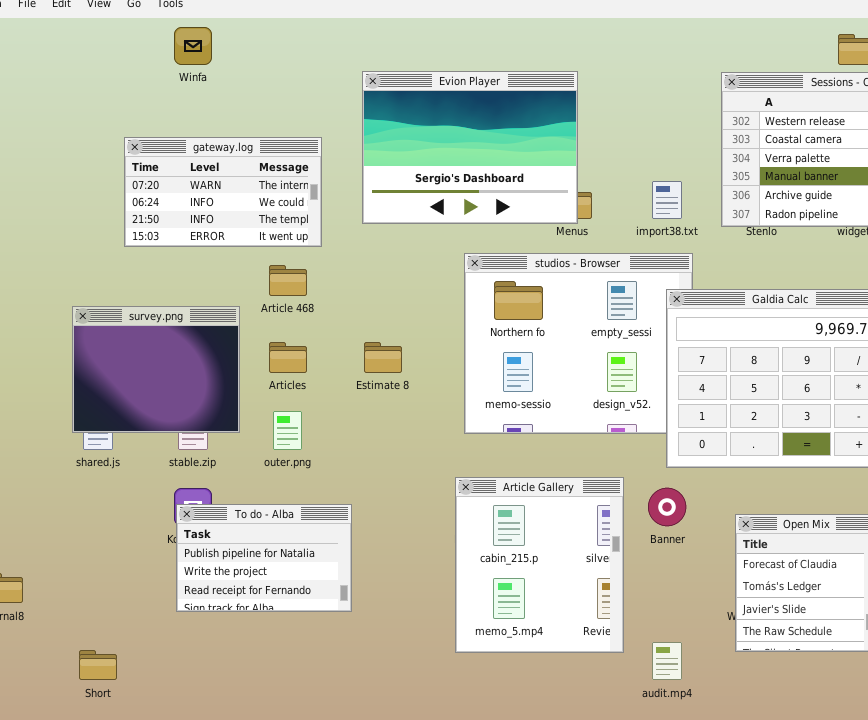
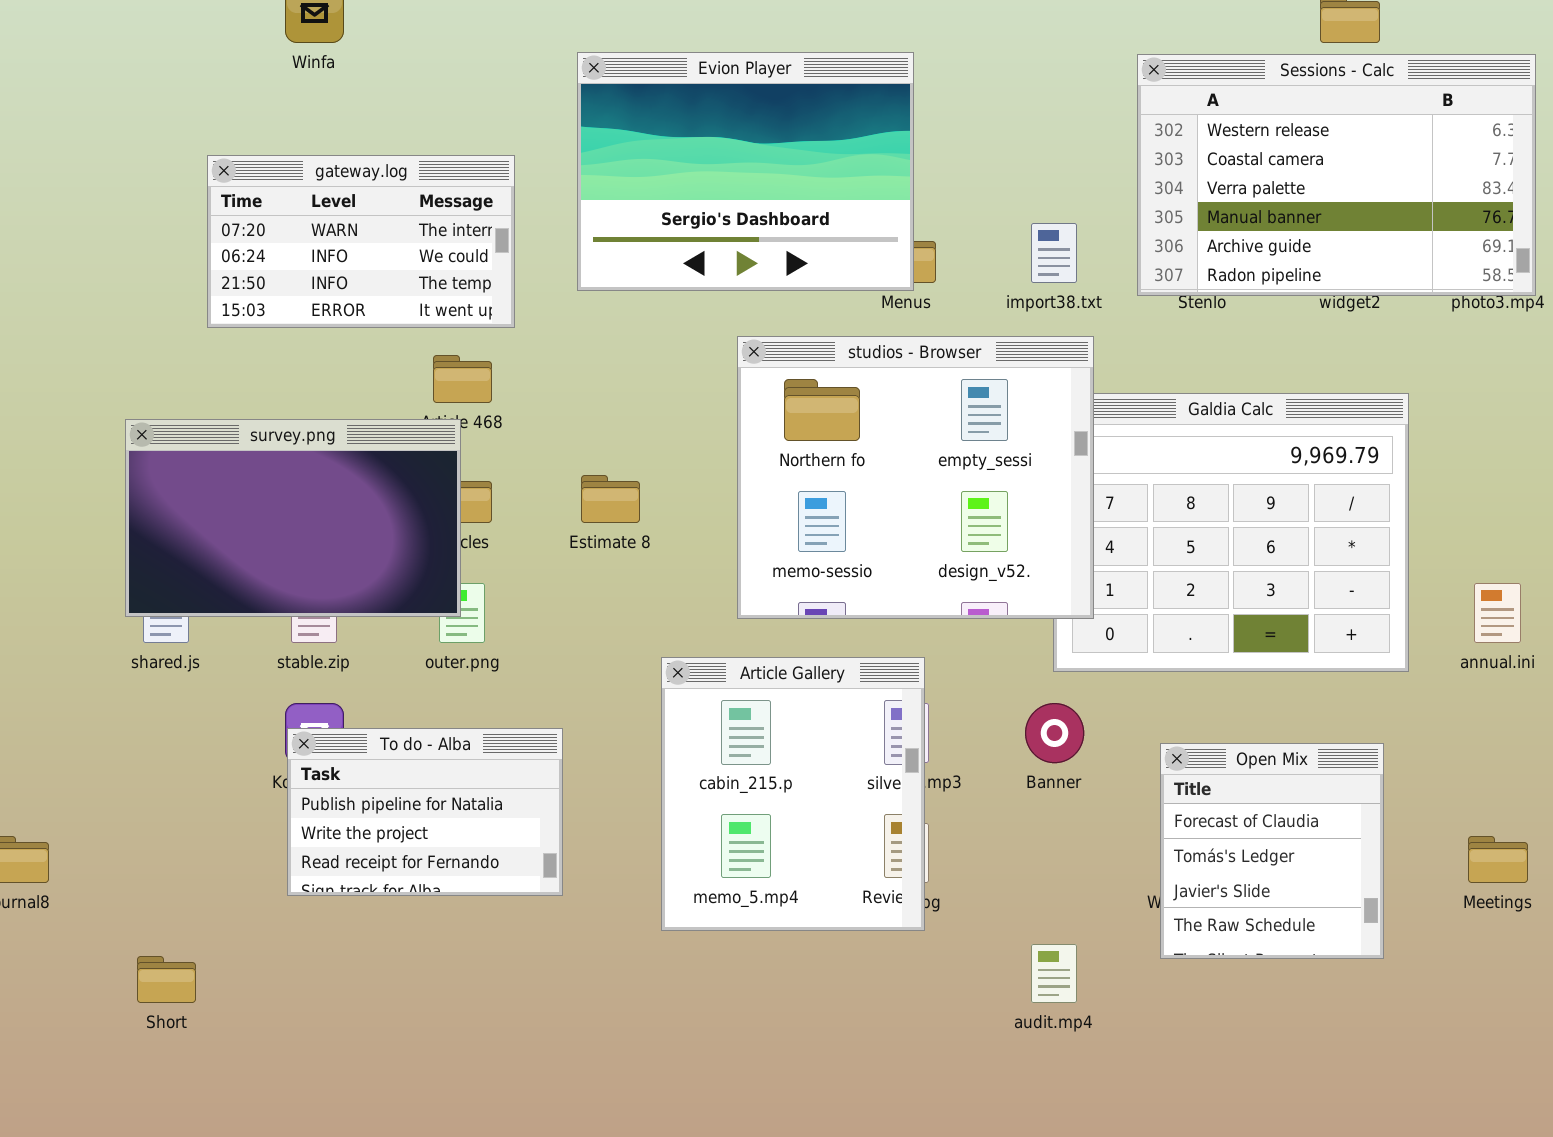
studios - Browser: [464,253,693,434] -> [737,336,1094,619], raised
survey.png: [72,306,240,433] -> [125,419,461,617], resized
Article Gallery: [455,477,624,653] -> [661,657,925,931], moved

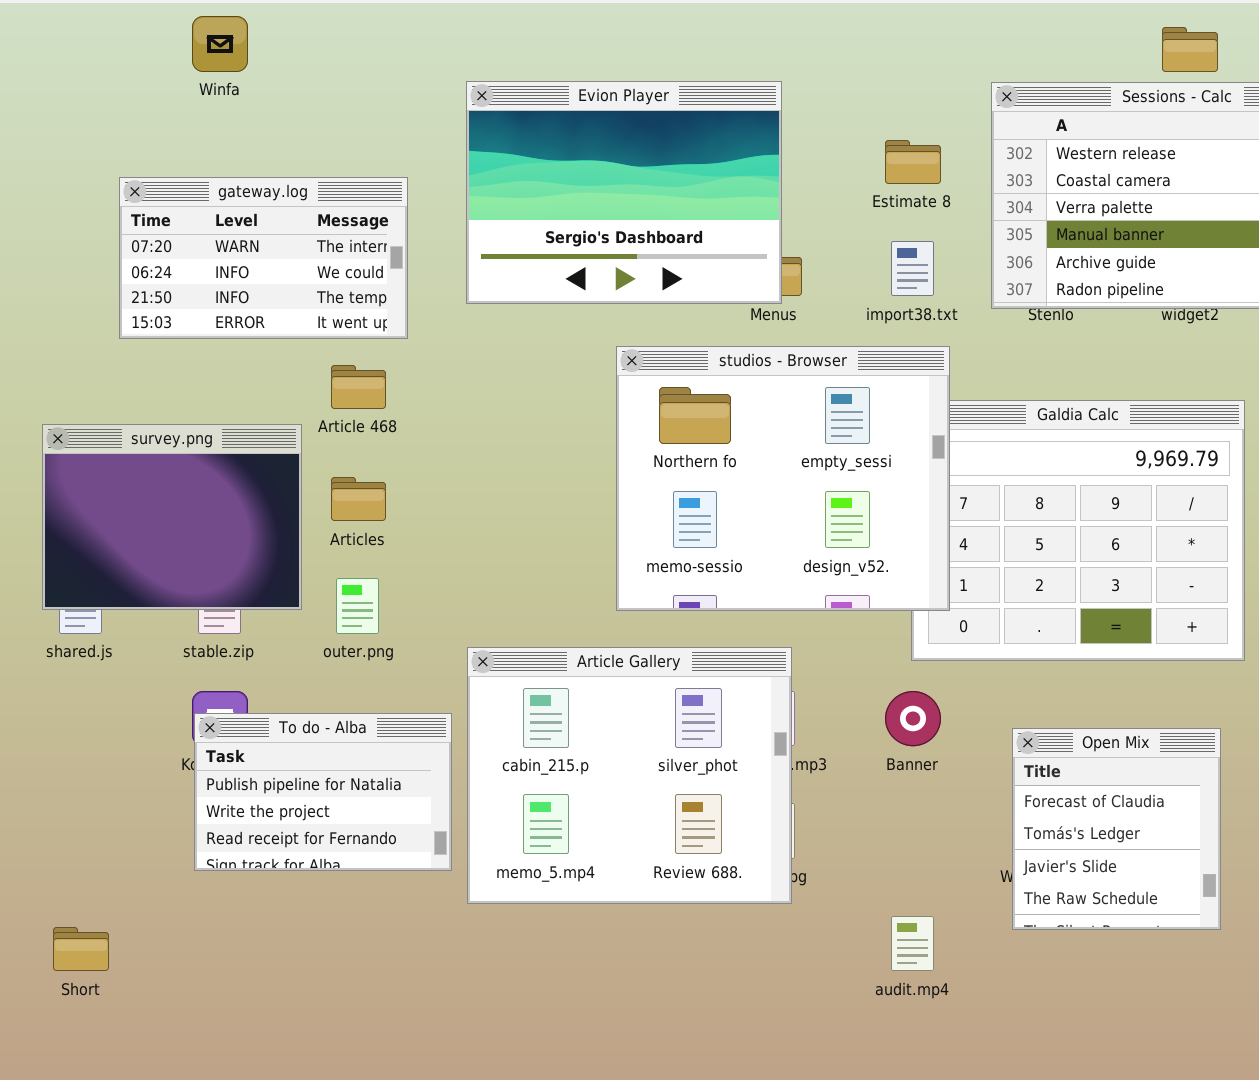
survey.png: [125,419,461,617] -> [42,424,302,610], resized
Estimate 8: [581,475,640,523] -> [885,140,941,184], moved
Article Gallery: [661,657,925,931] -> [467,647,792,904], resized

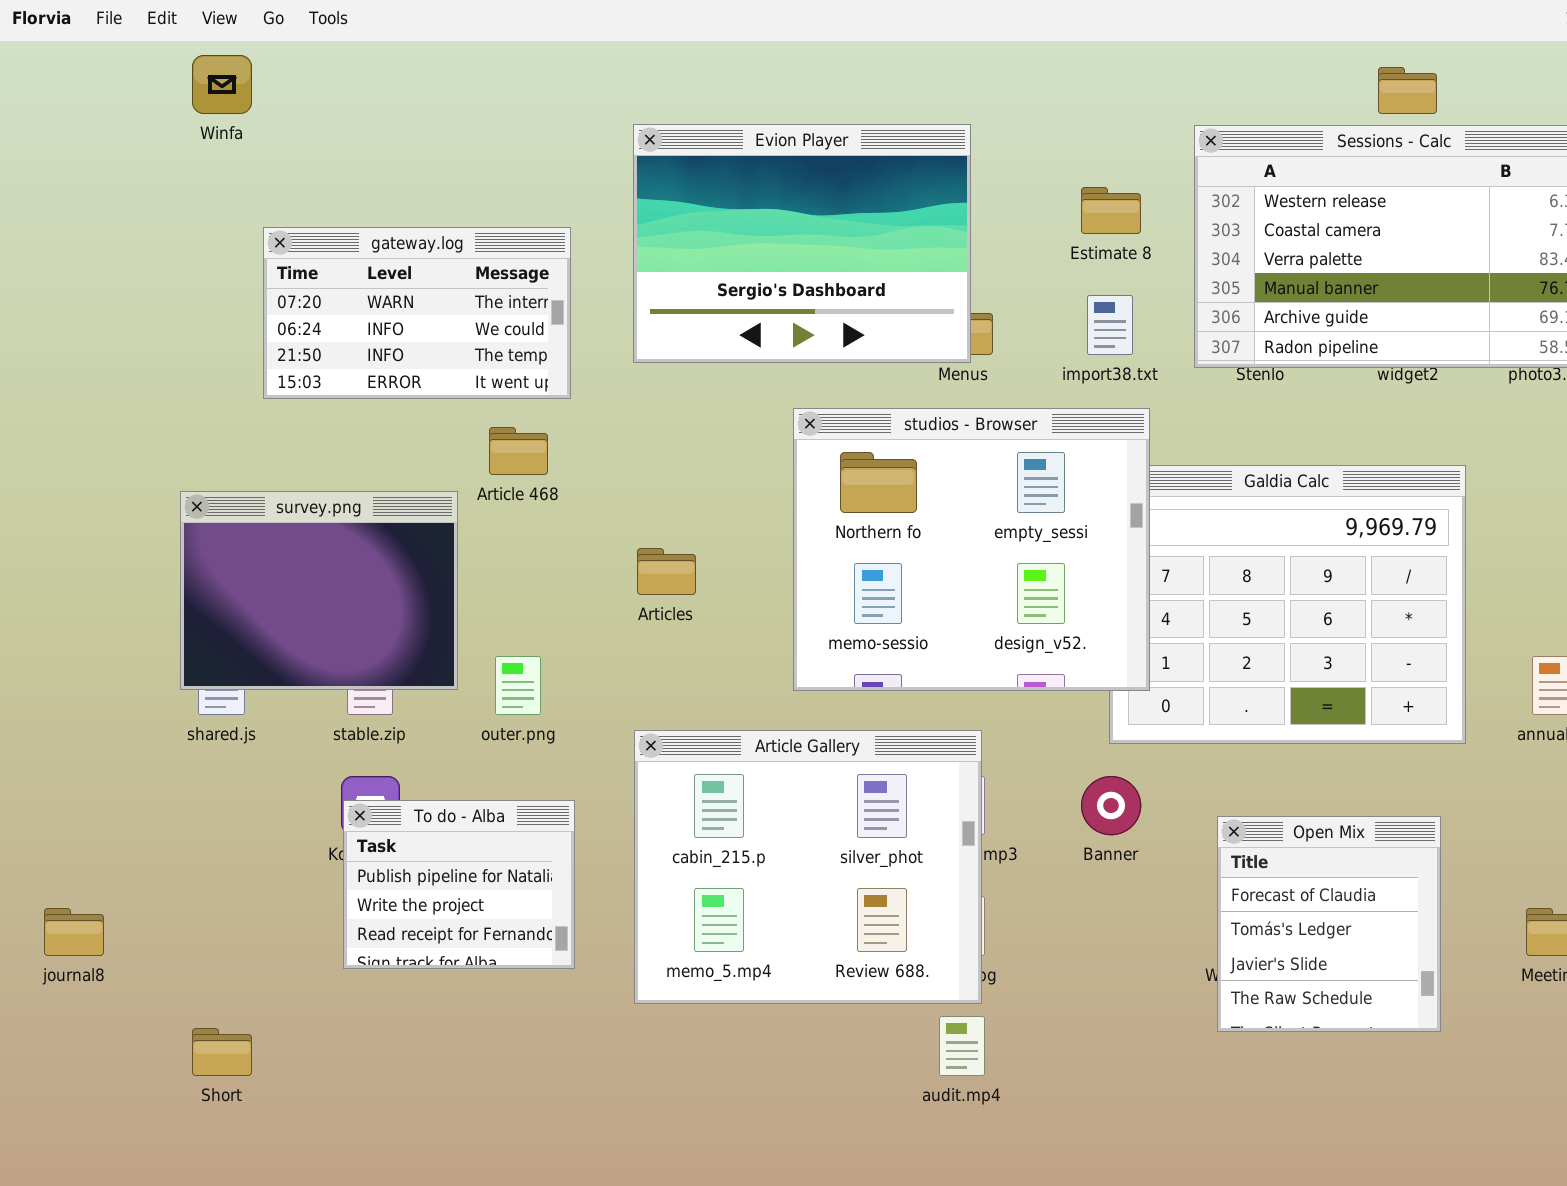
Winfa: [192,16,248,72] -> [192,55,252,114], moved
Articles: [331,477,386,521] -> [637,548,696,595], moved
To do - Alba: [194,713,452,871] -> [343,800,575,969], resized
audit.mp4: [891,916,934,971] -> [939,1016,985,1076], moved

